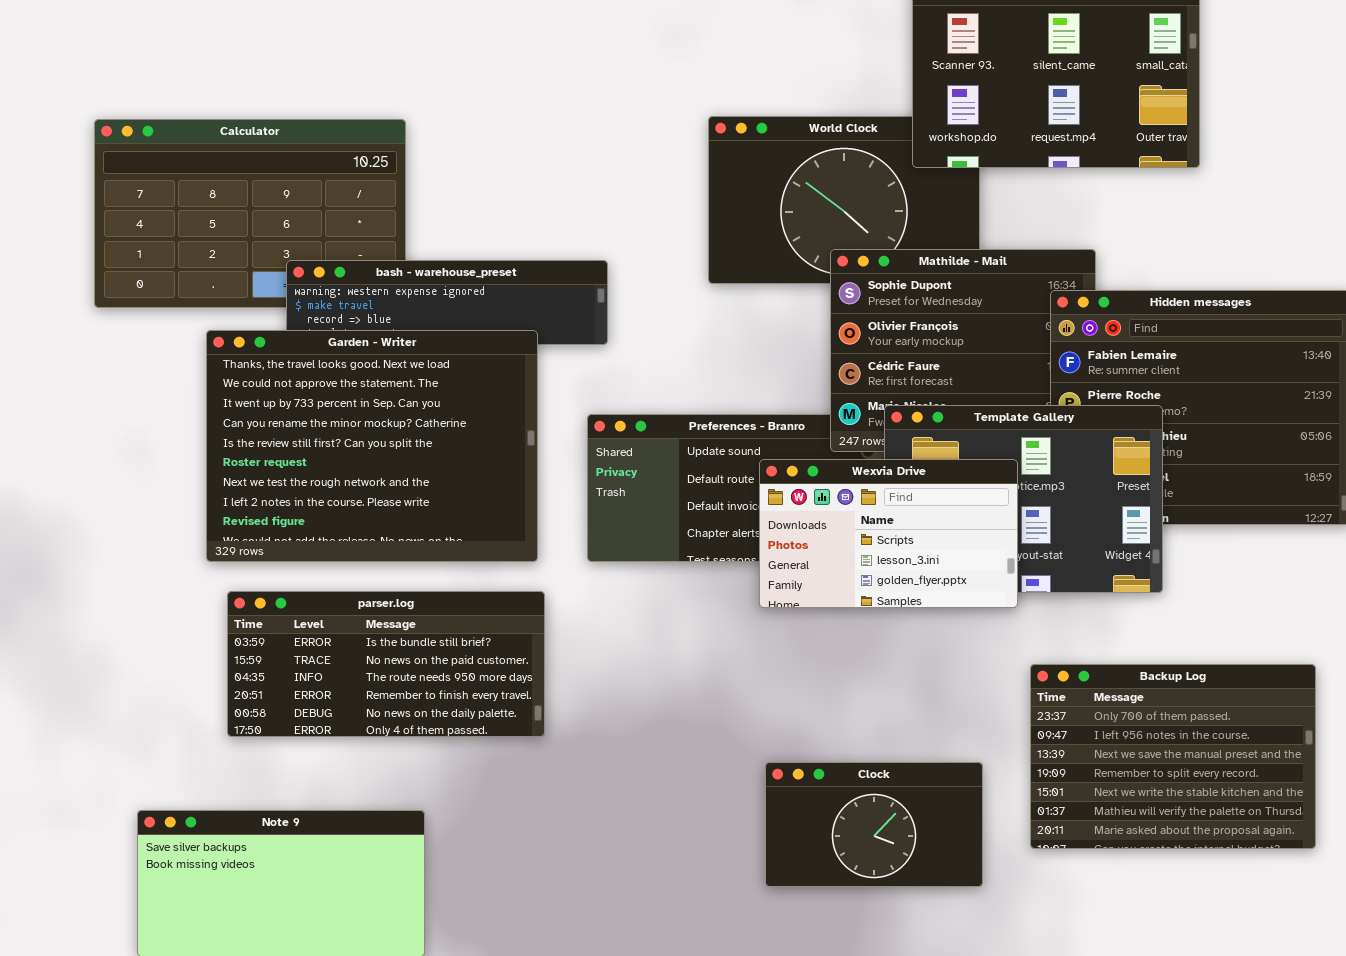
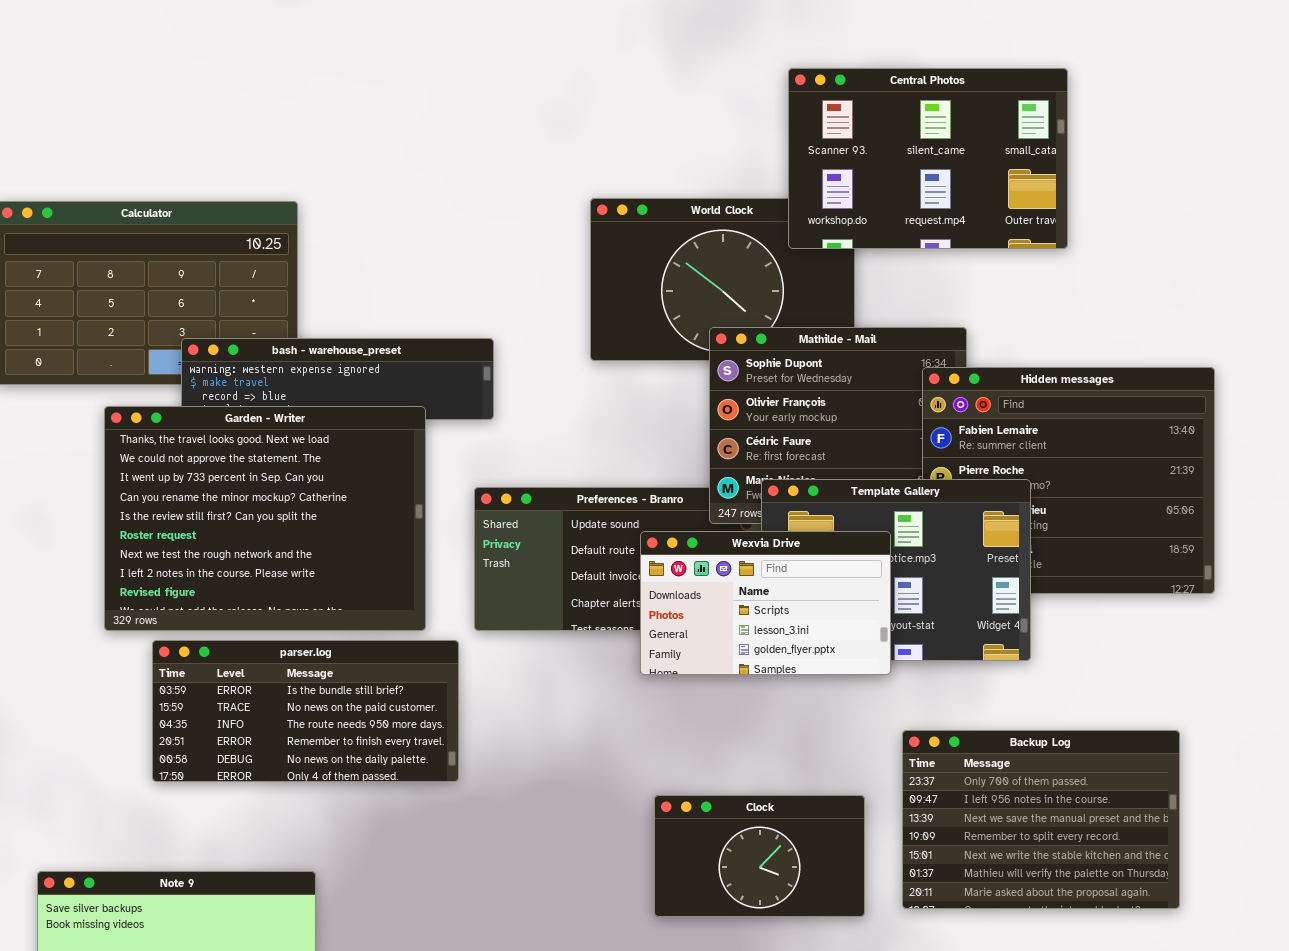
parser.log: [227,591,545,737] -> [152,640,459,782], moved
Clock: [765,762,983,887] -> [654,795,865,917], moved

